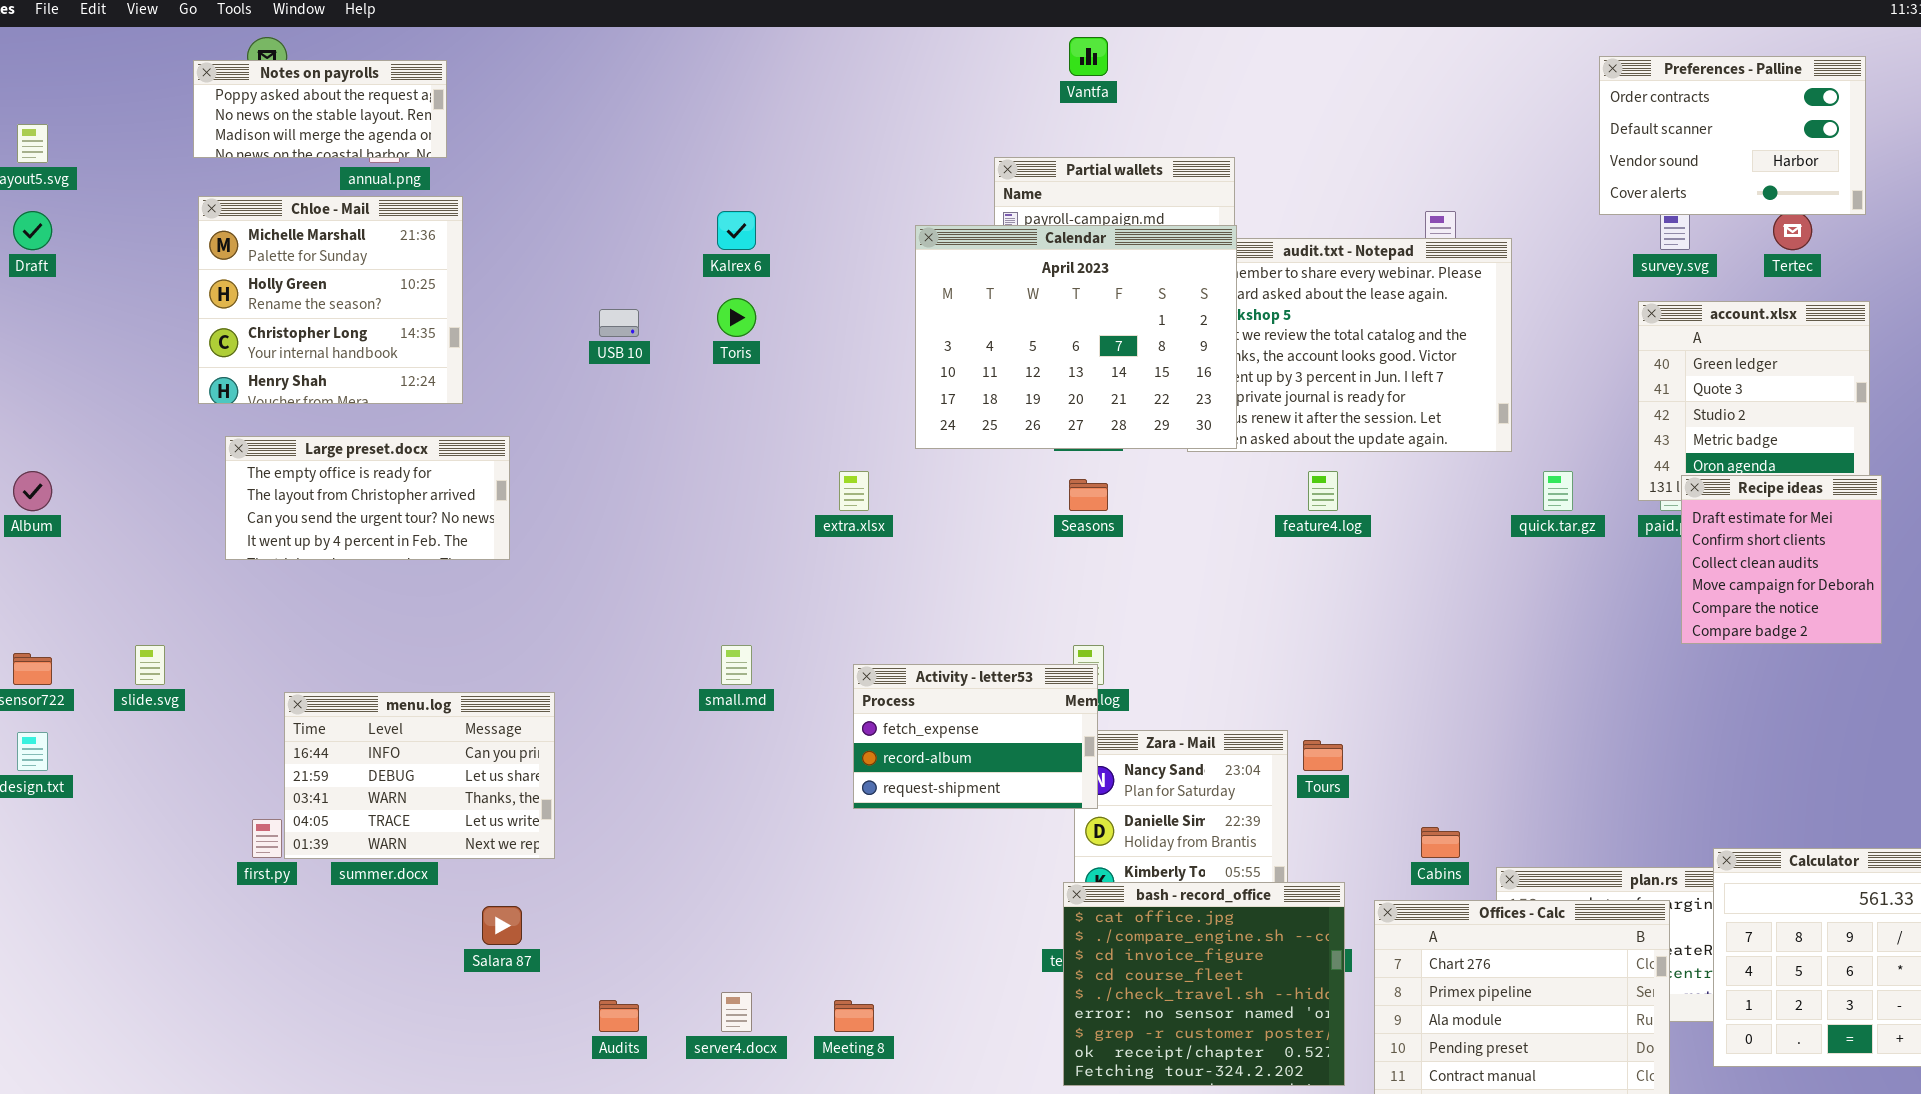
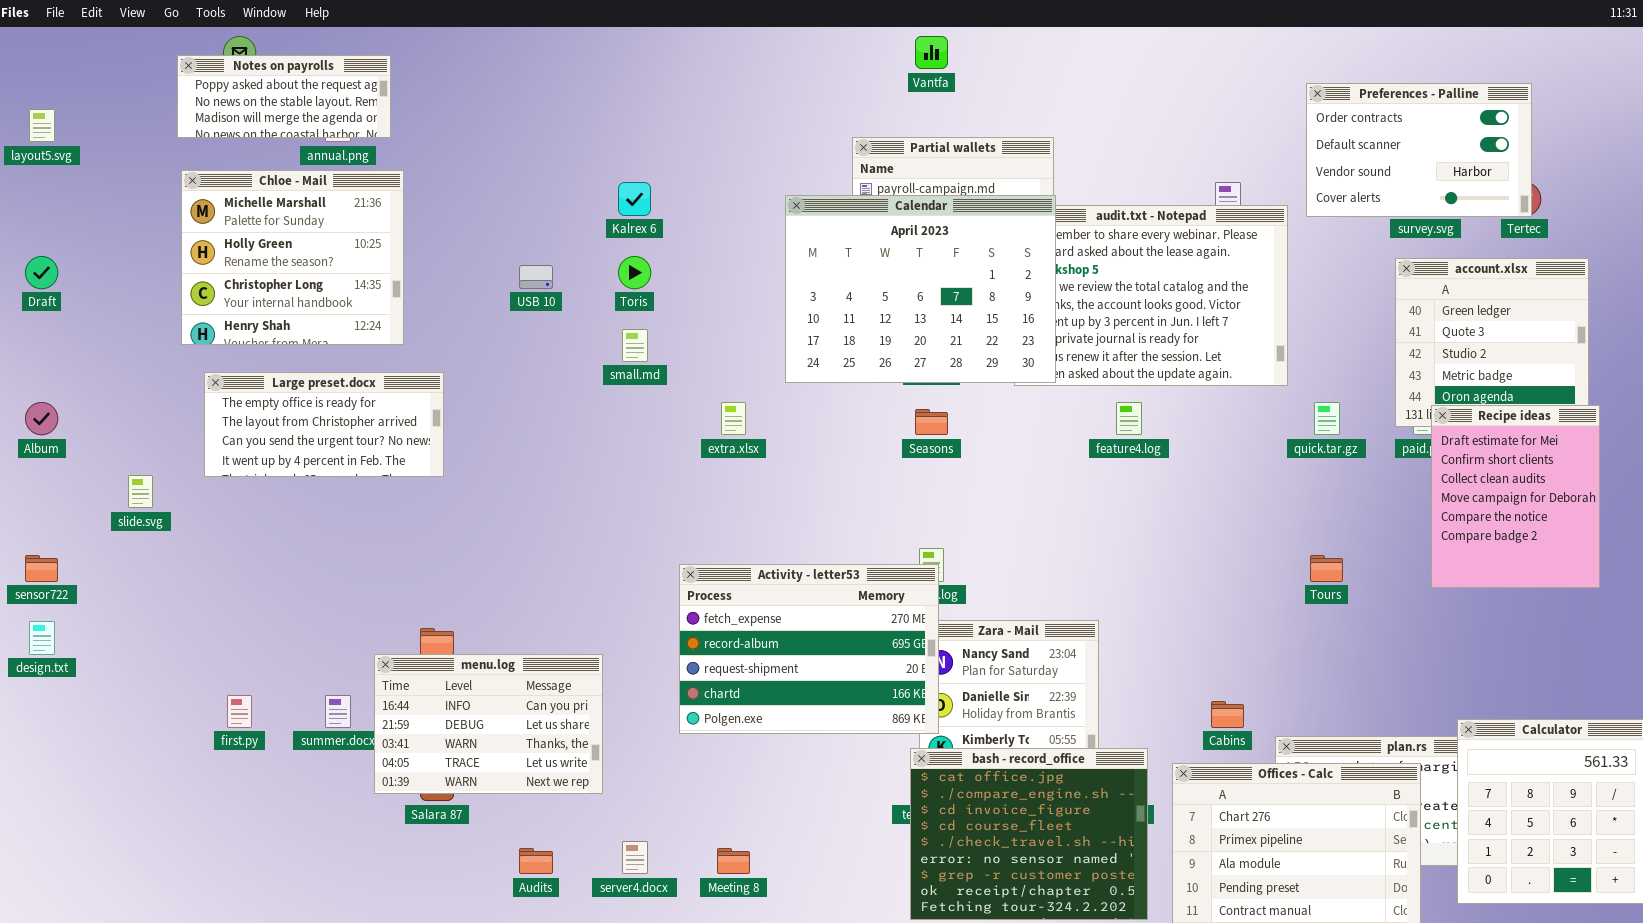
Preferences - Palline: [1599,56,1866,215] -> [1306,83,1532,217], moved
Draft: [13,211,52,250] -> [25,256,58,289], moved
Recipe ideas: [1681,475,1882,644] -> [1431,405,1600,588], resized
slide.svg: [135,645,165,685] -> [128,475,153,508], moved
small.md: [721,645,752,685] -> [622,329,648,362], moved
Activity - letter53: [853,664,1098,809] -> [679,564,939,734], resized
menu.log: [284,692,555,859] -> [374,654,603,794], moved
Tours: [1303,740,1343,771] -> [1310,555,1343,582], moved

